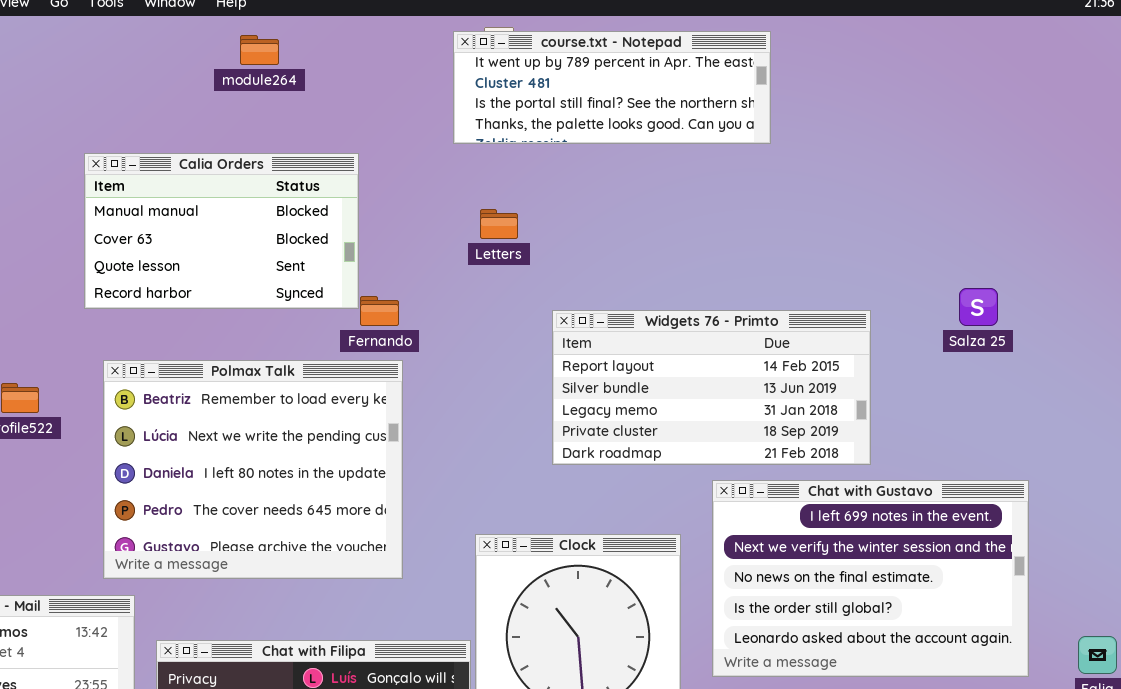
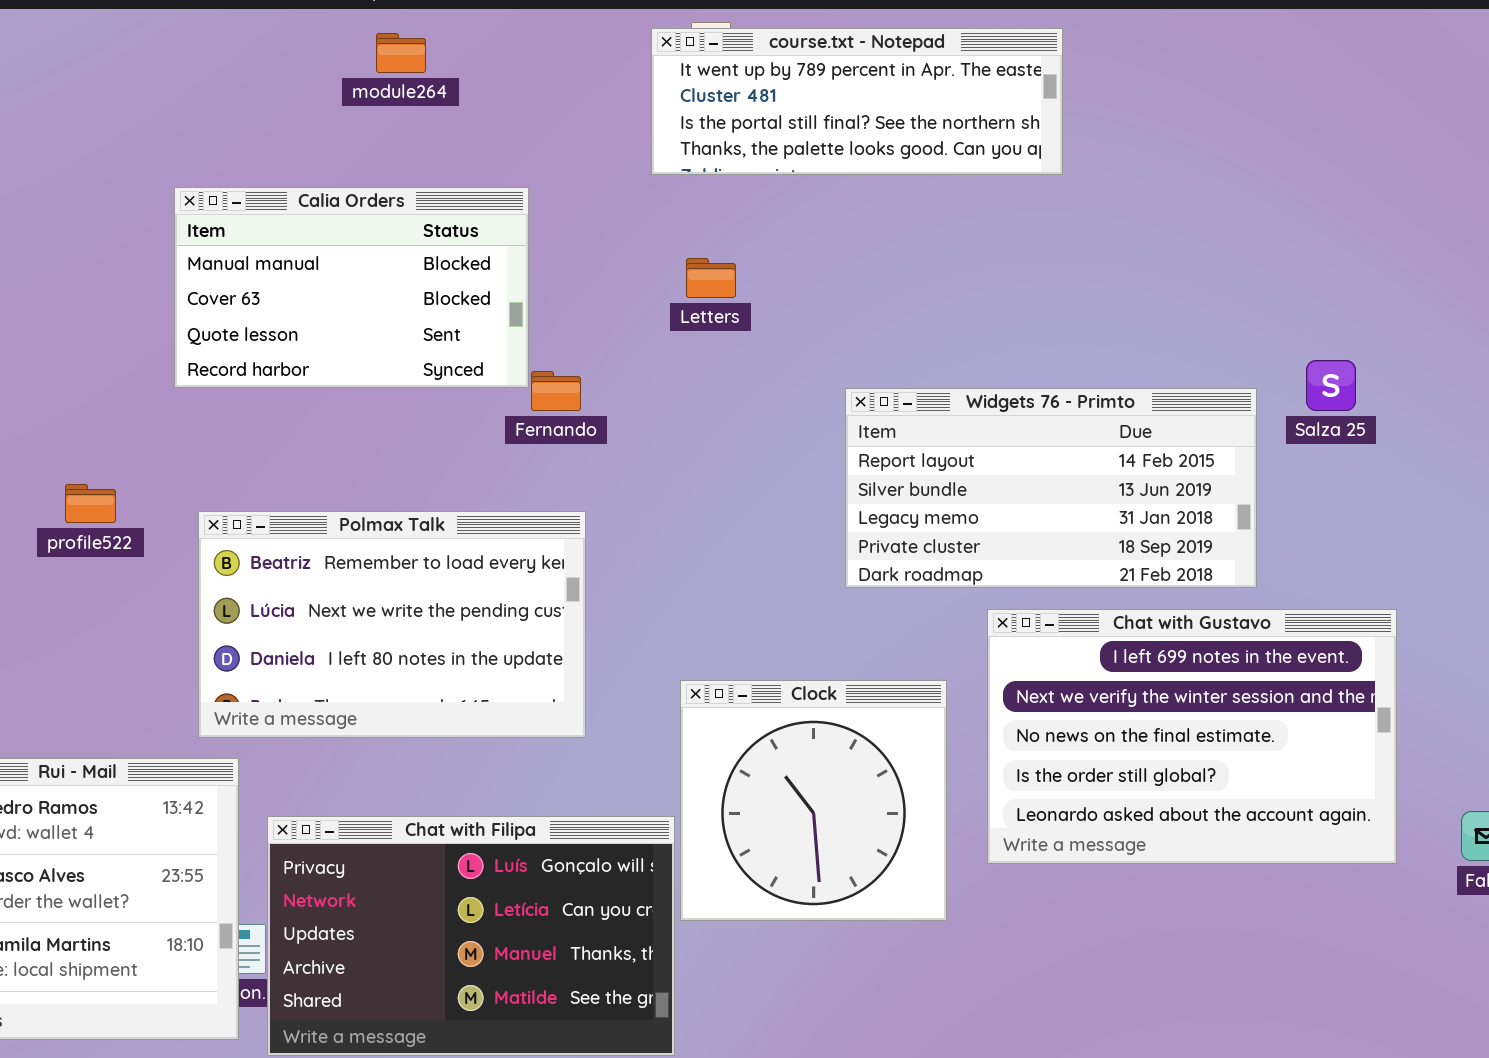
Widgets 76 - Primto: [552,310,871,465] -> [845,388,1257,588], moved
Polmax Talk: [103,360,403,579] -> [198,511,586,738], resized

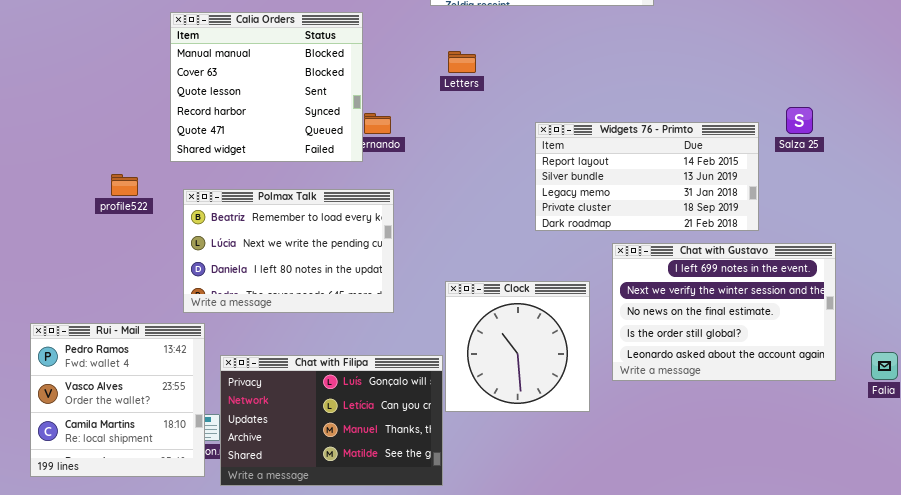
Calia Orders: [174,187,529,388] -> [170,12,363,162], resized

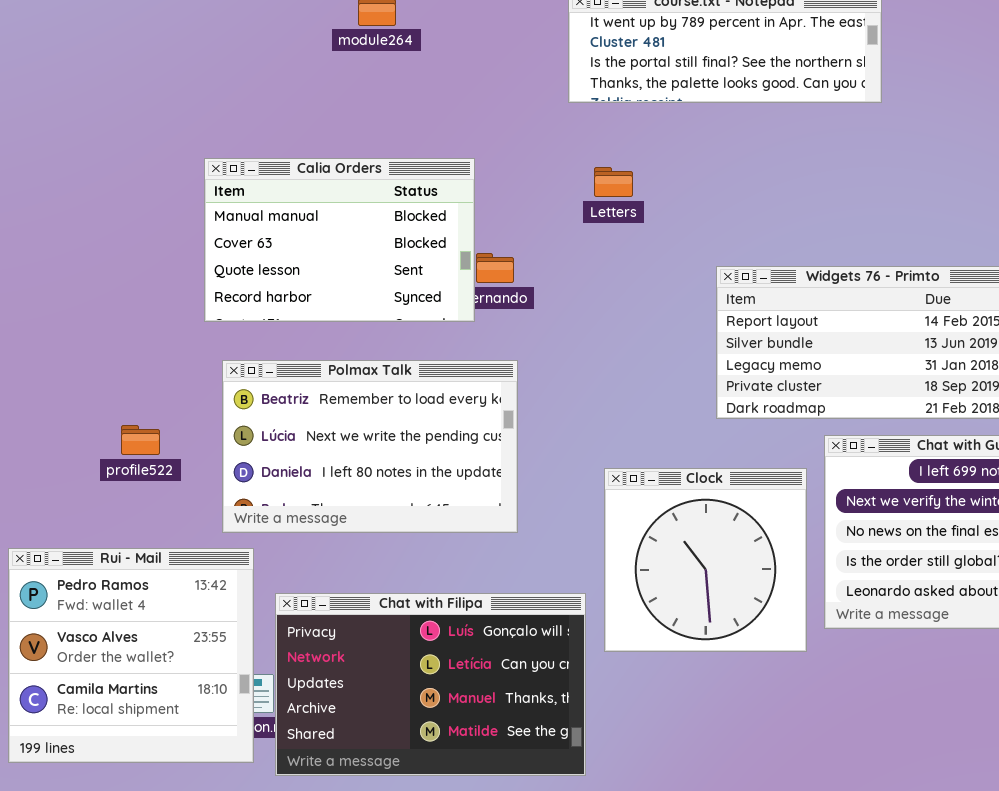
Calia Orders: [170,12,363,162] -> [204,158,475,322], resized
profile522: [111,174,138,196] -> [121,425,160,455], moved
Clock: [445,281,590,412] -> [604,468,807,652], moved

